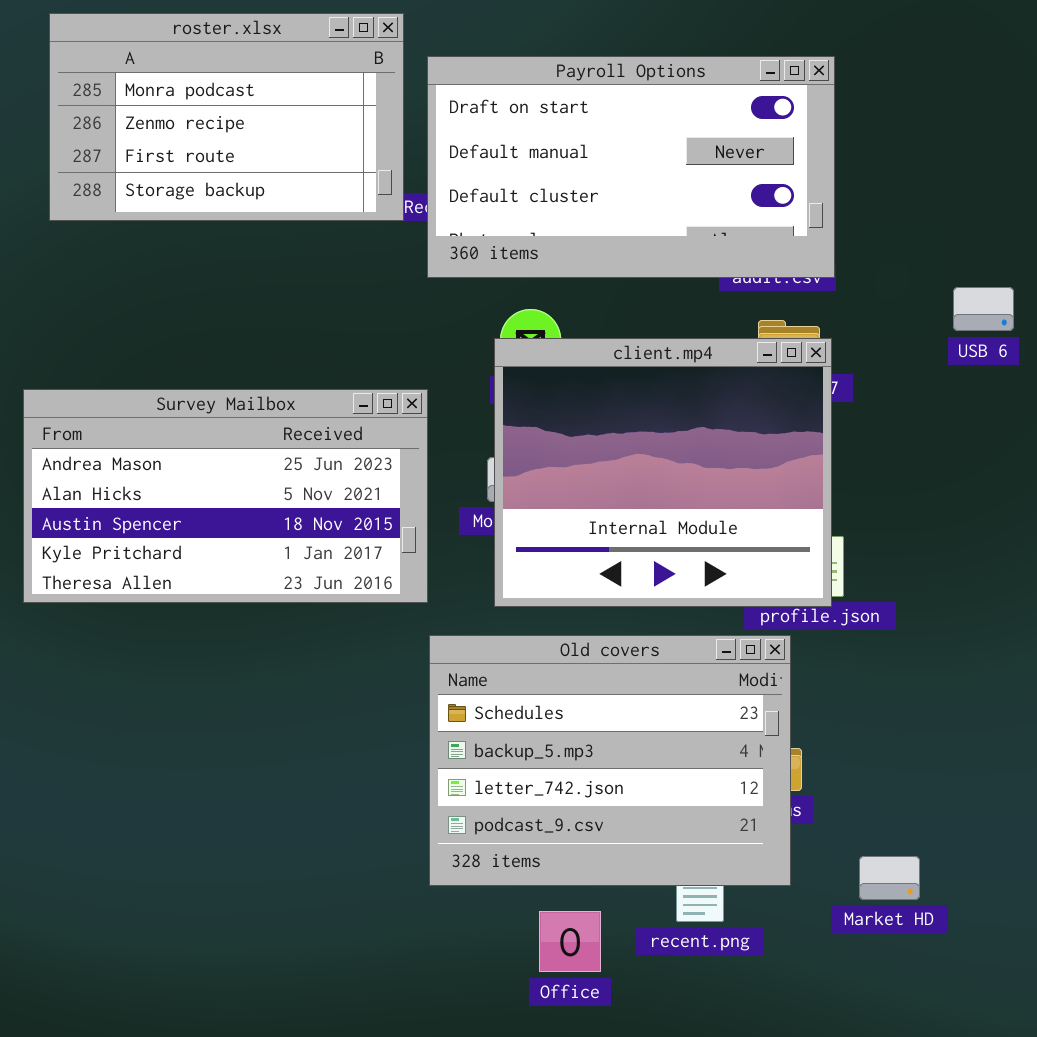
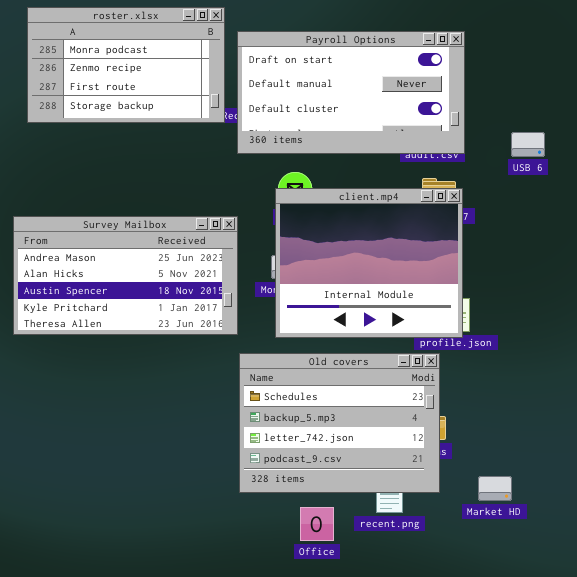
USB 6: [953,287,1014,331] -> [511,132,545,157], moved

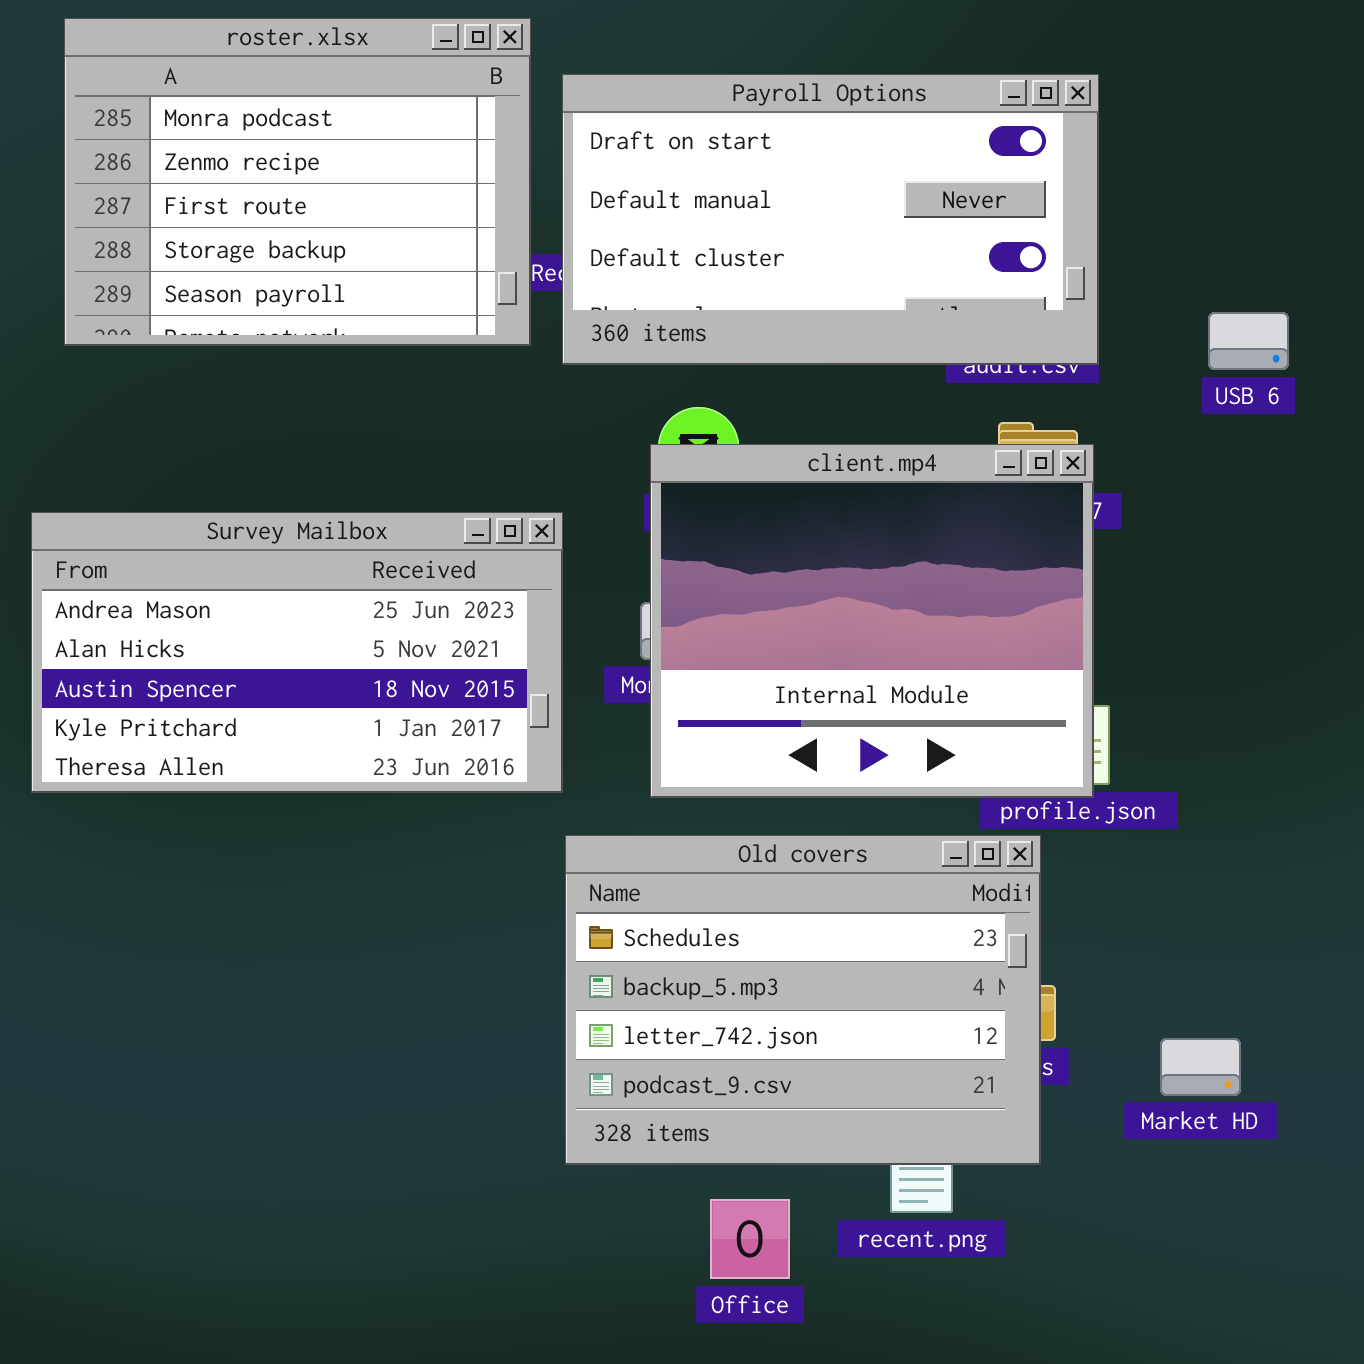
roster.xlsx: [27,7,225,123] -> [64,18,531,346], resized
Market HD: [478,476,512,501] -> [1160,1038,1241,1096], moved

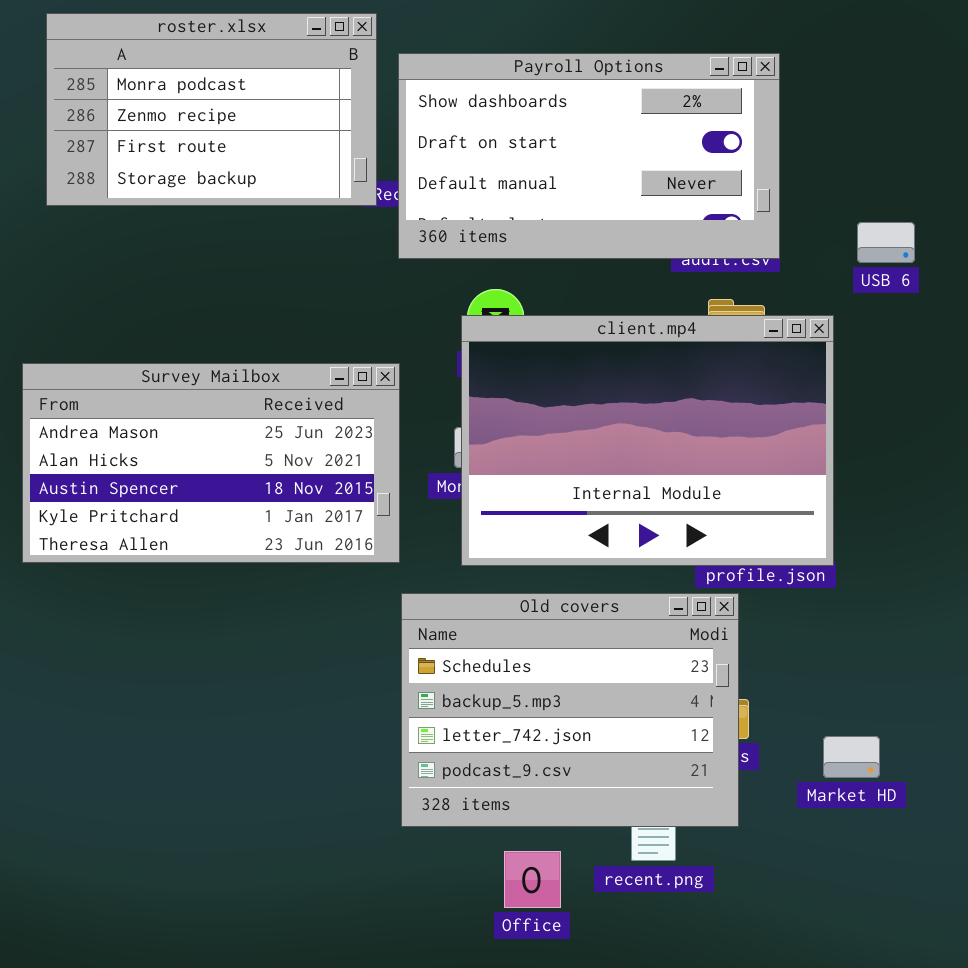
roster.xlsx: [64,18,531,346] -> [46,13,377,206], resized
Payroll Options: [562,74,1099,365] -> [398,53,780,259], scrolled up 1 row
client.mp4: [650,444,1094,798] -> [461,315,834,566], resized

